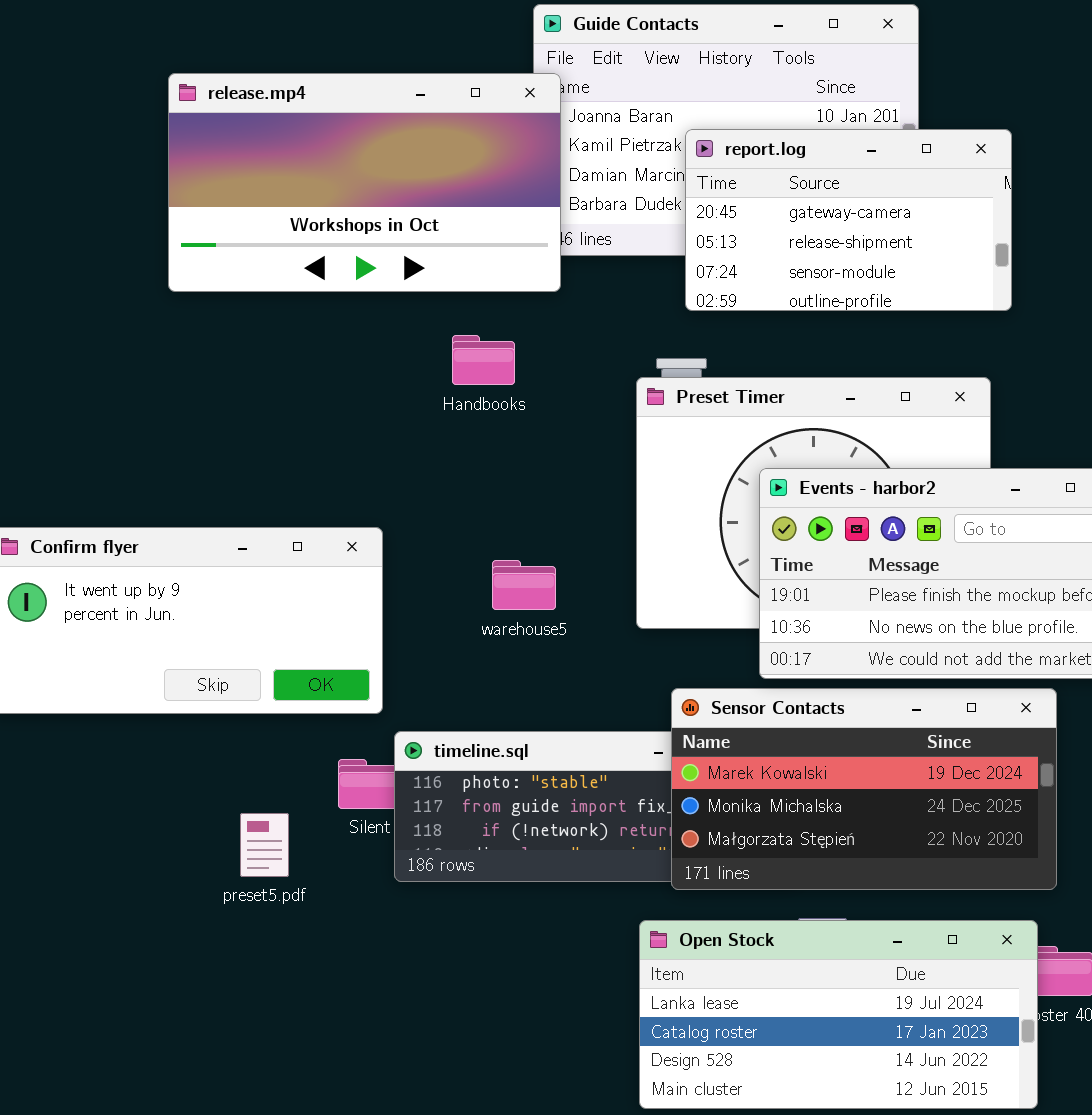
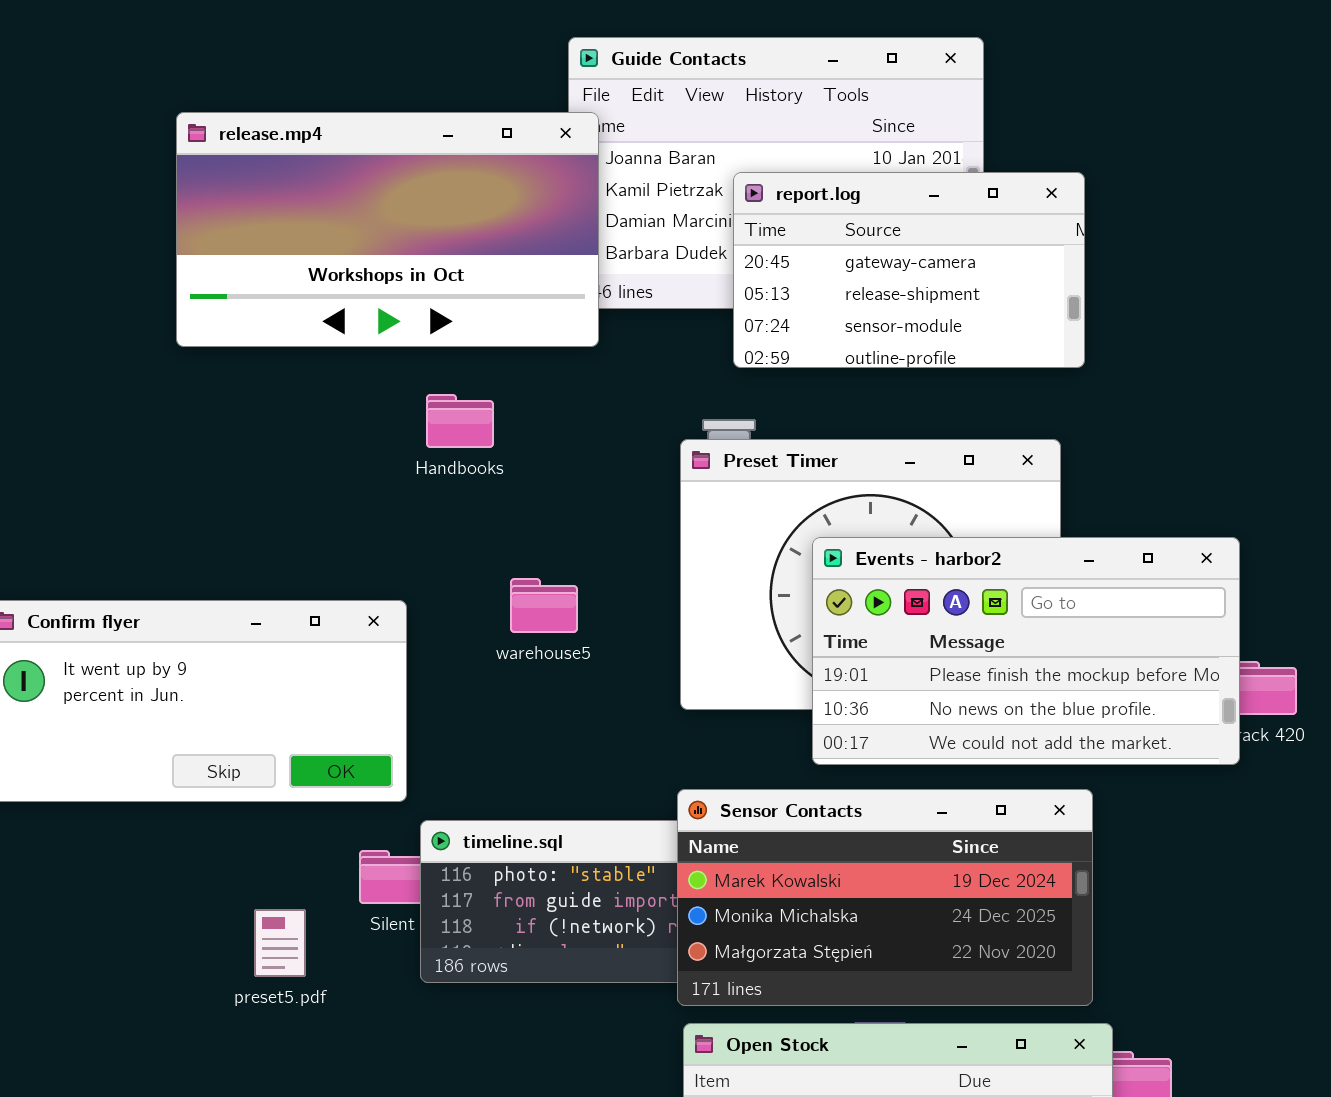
Handbooks: [452,335,515,385] -> [426,394,494,448], moved
warehouse5: [492,560,556,610] -> [510,578,578,633], moved
Sensor Contacts: [671,688,1057,890] -> [677,789,1093,1006], moved

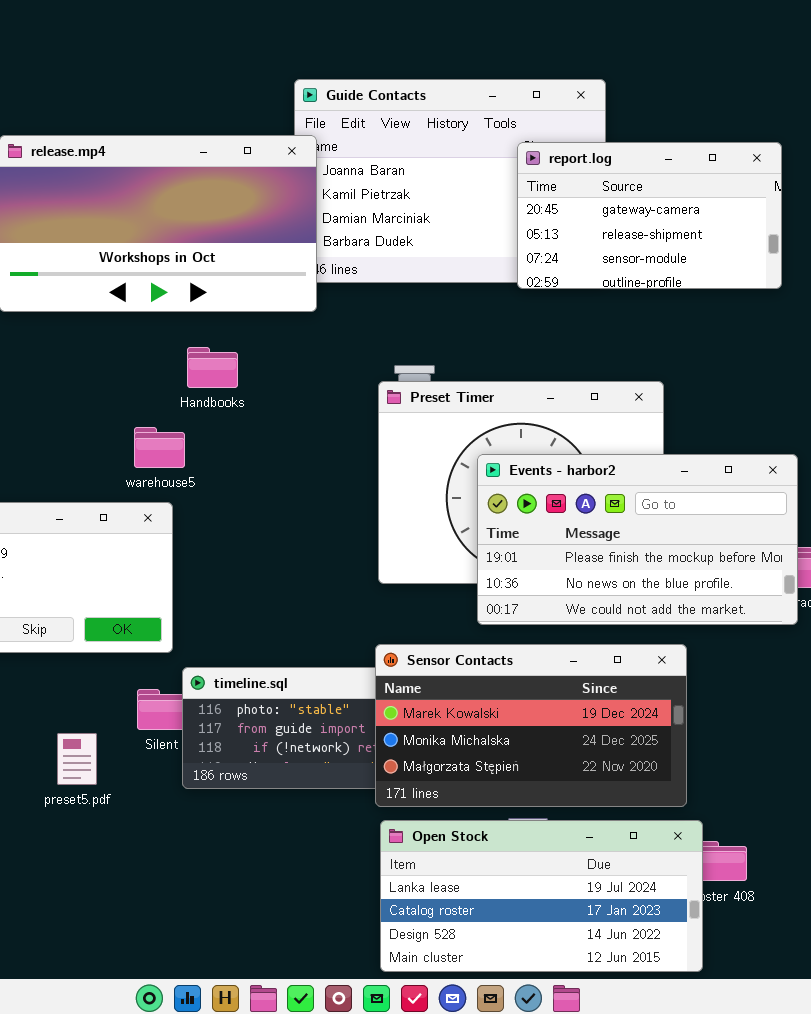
report.log: [733,172,1085,368] -> [517,142,782,289], moved
warehouse5: [510,578,578,633] -> [134,427,185,468], moved

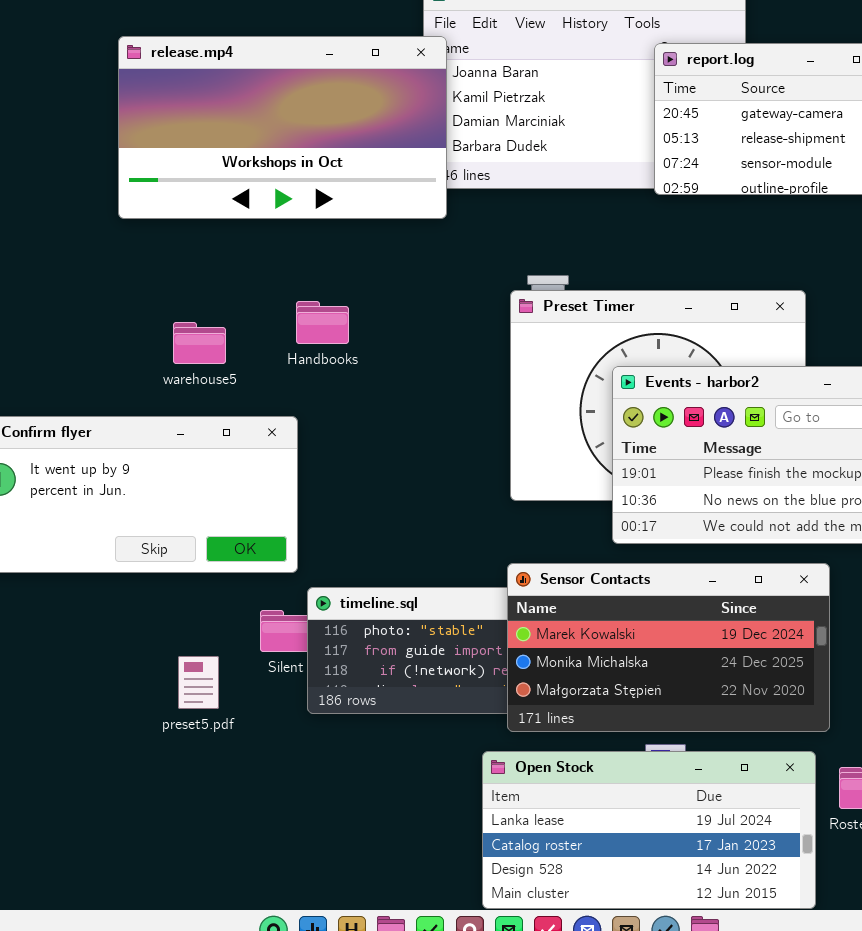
Handbooks: [187,347,238,388] -> [296,301,349,344], moved
warehouse5: [134,427,185,468] -> [173,322,226,364], moved
Open Stock: [380,820,703,972] -> [482,751,816,909], moved

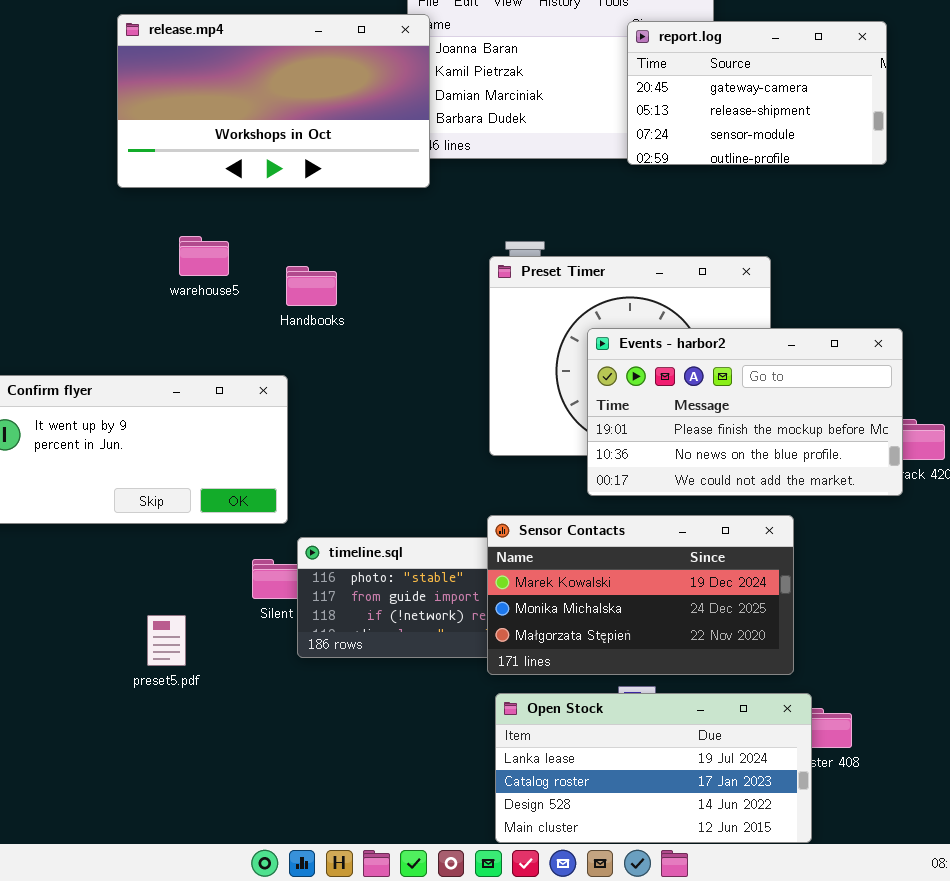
warehouse5: [173,322,226,364] -> [179,236,229,276], moved
preset5.pdf: [178,656,219,709] -> [147,615,186,666], moved
Open Stock: [482,751,816,909] -> [495,693,812,843], moved

